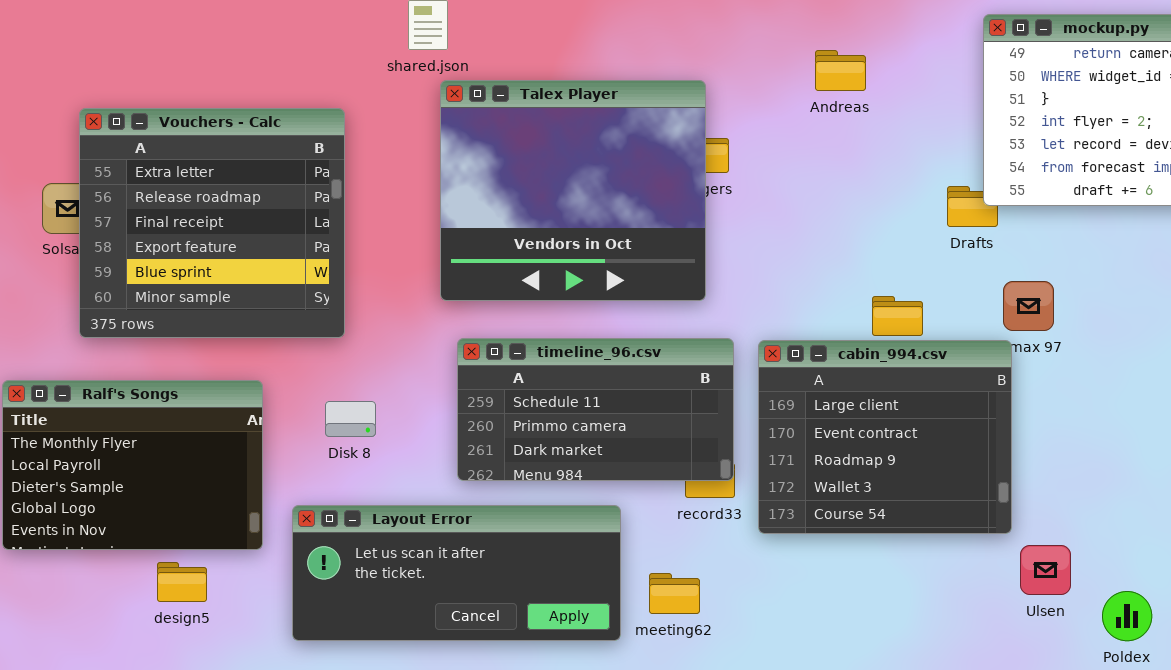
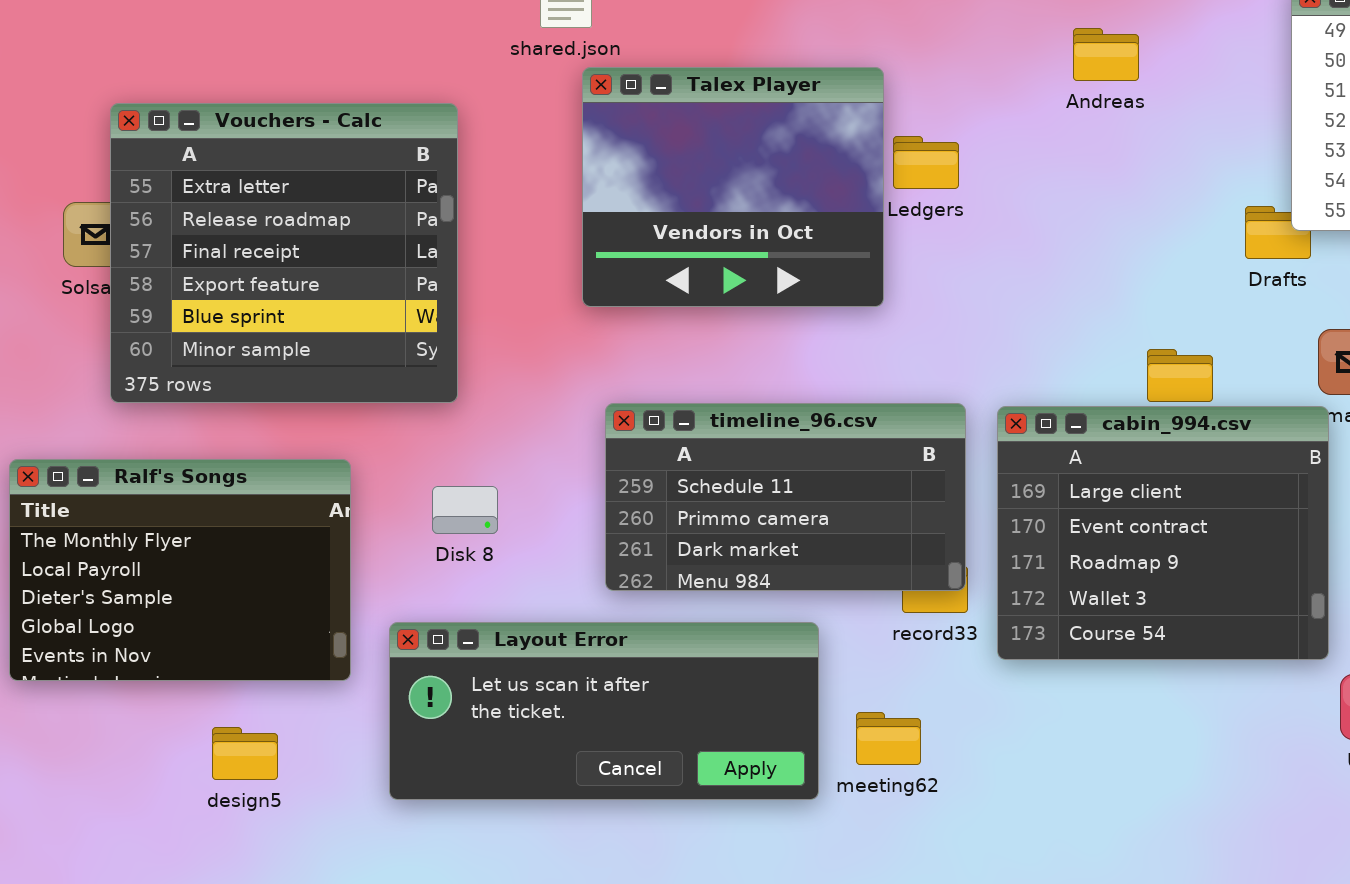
Talex Player: [440,80,706,301] -> [582,67,884,307], resized
design5: [157,562,207,602] -> [212,727,278,780], moved

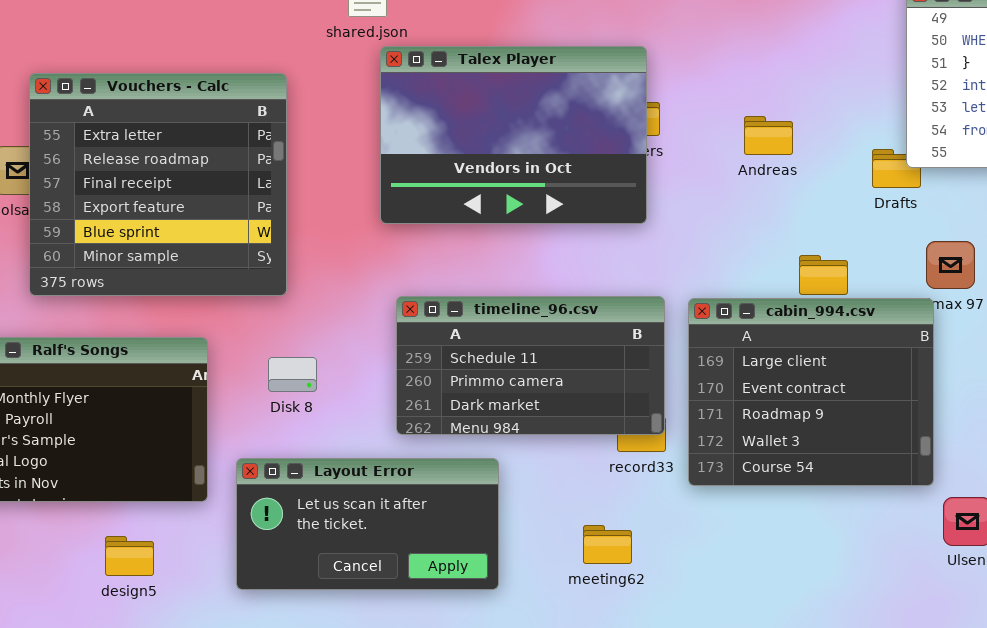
Andreas: [1073,28,1139,81] -> [744,116,793,155], moved
Talex Player: [582,67,884,307] -> [380,46,647,224], resized
Layout Error: [389,622,819,800] -> [236,458,499,590], resized

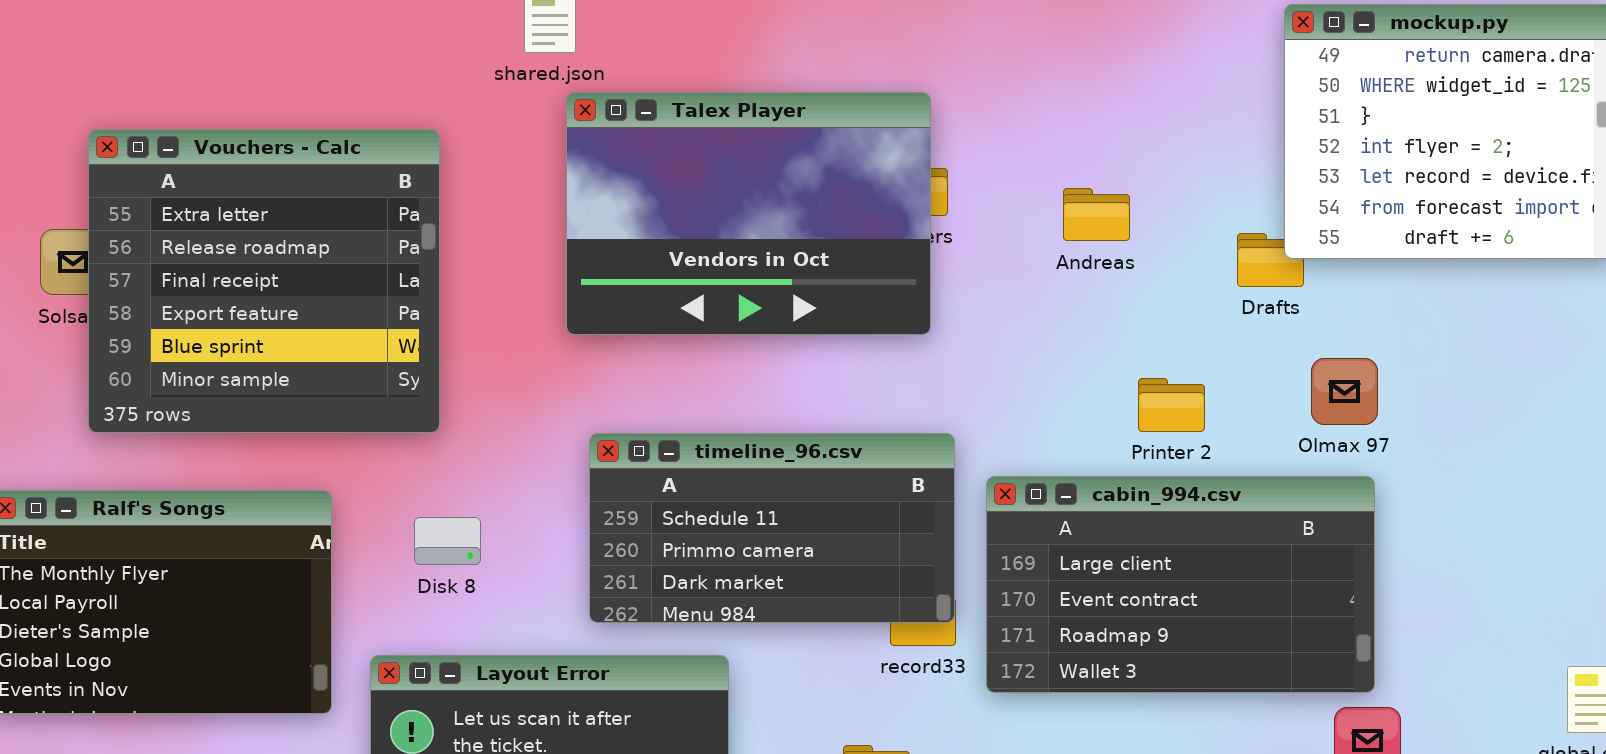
cabin_994.csv: [688,298,934,486] -> [986,476,1375,693], resized

